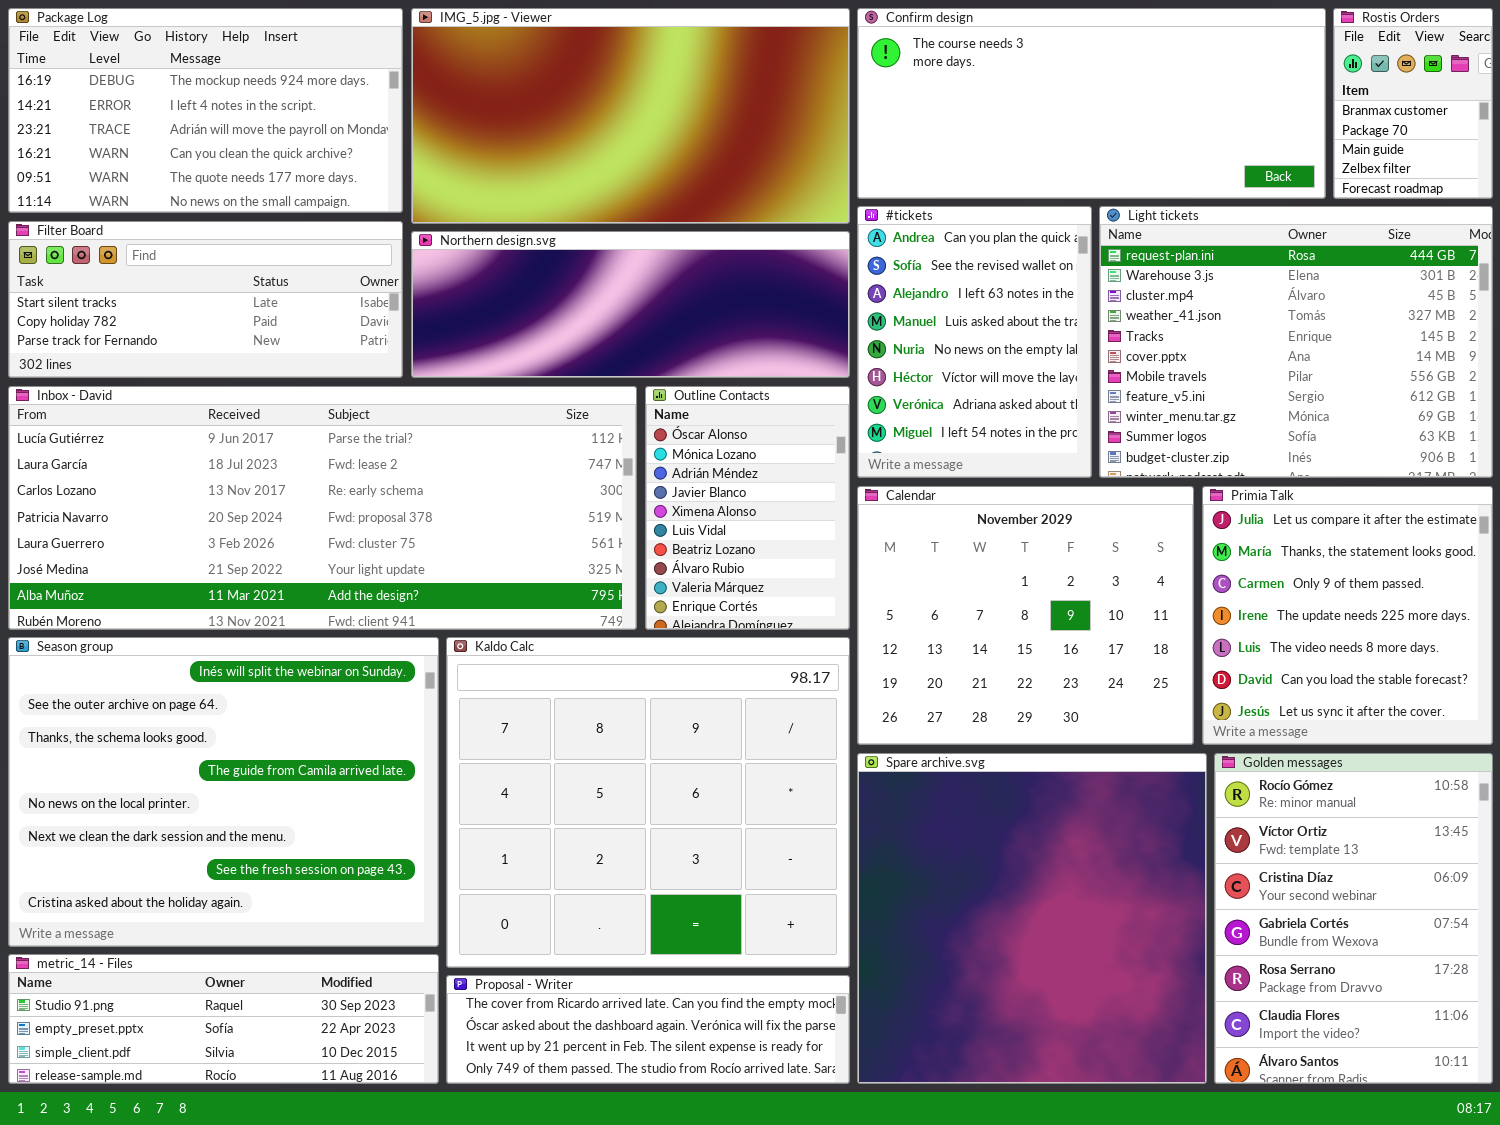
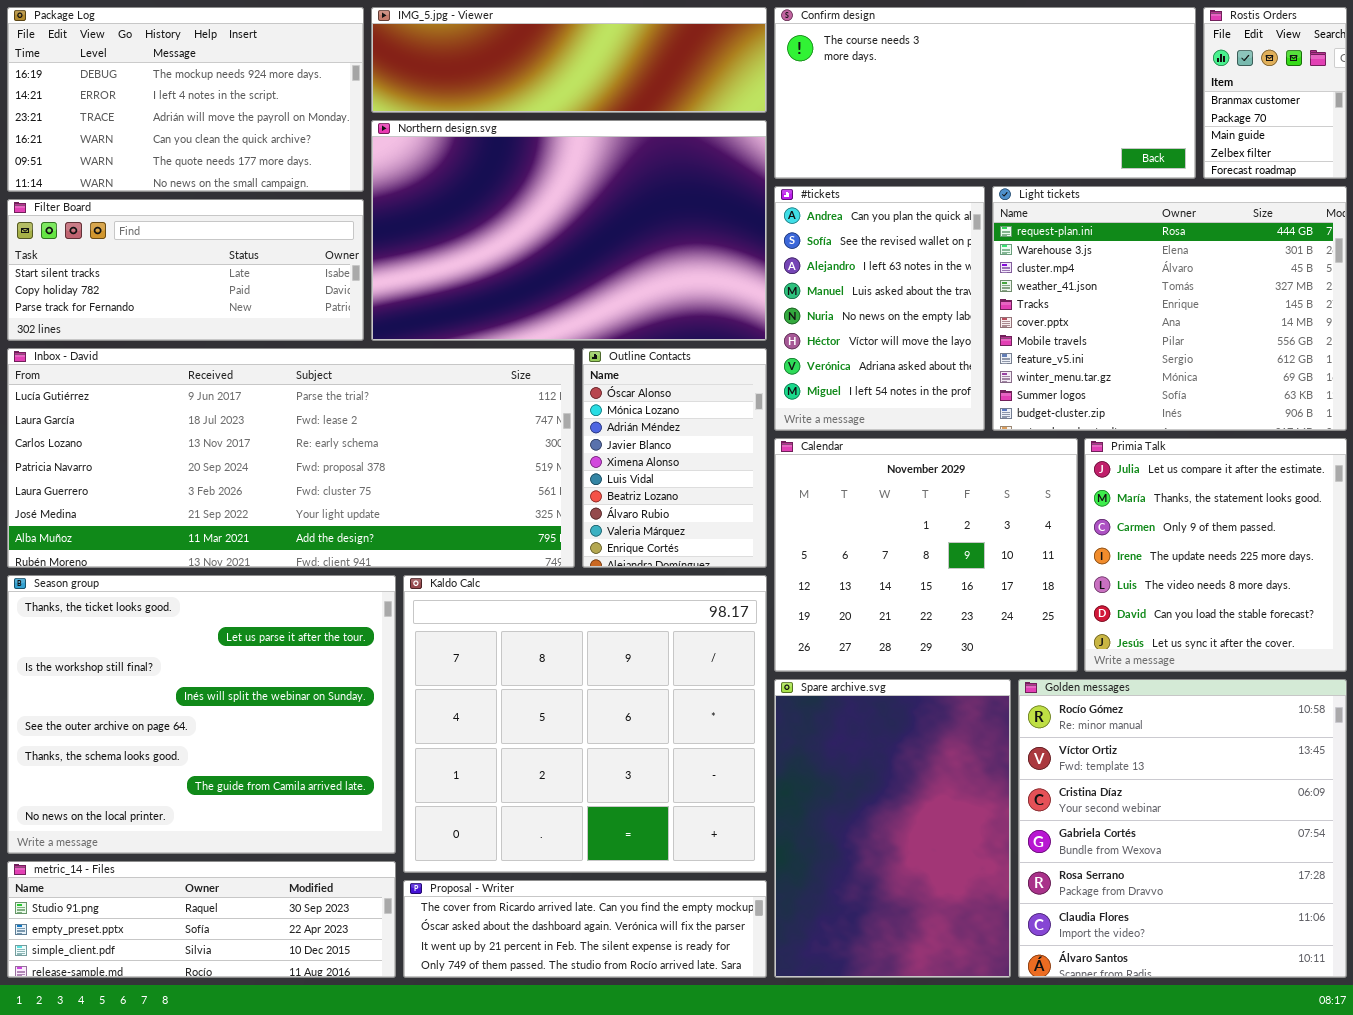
IMG_5.jpg - Viewer: [411,8,850,224] -> [371,7,767,113], resized
Northern design.svg: [411,231,850,378] -> [371,120,767,341], resized
Season group: [8,637,439,947] -> [7,575,396,854], scrolled up 3 rows
Spare archive.svg: [857,753,1207,1084] -> [774,679,1011,978], resized
Golden messages: [1214,753,1493,1084] -> [1018,679,1347,978], resized

